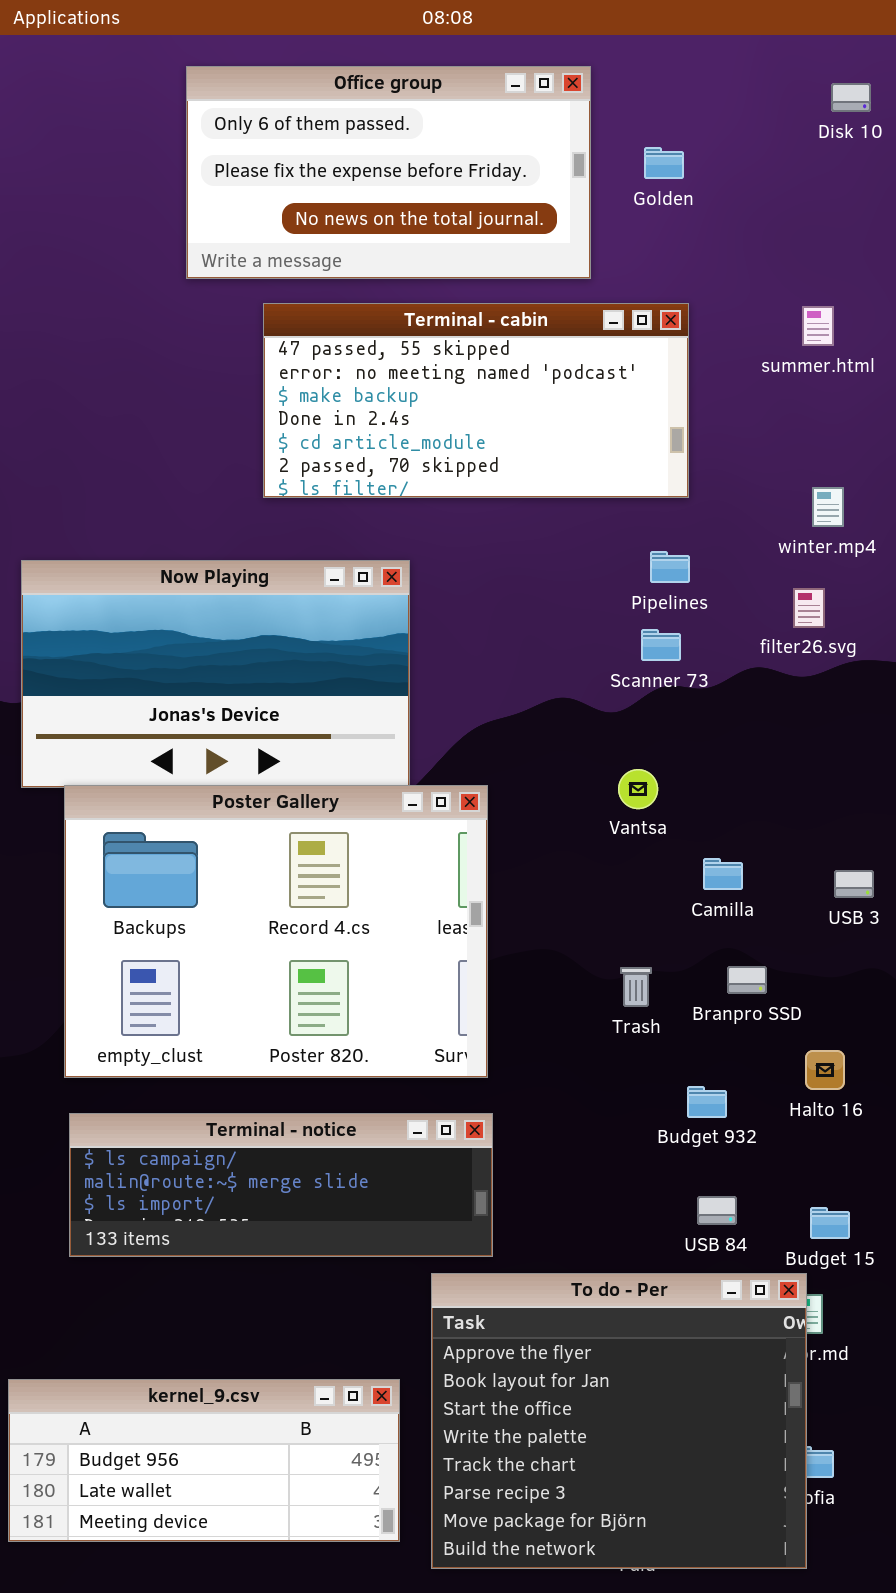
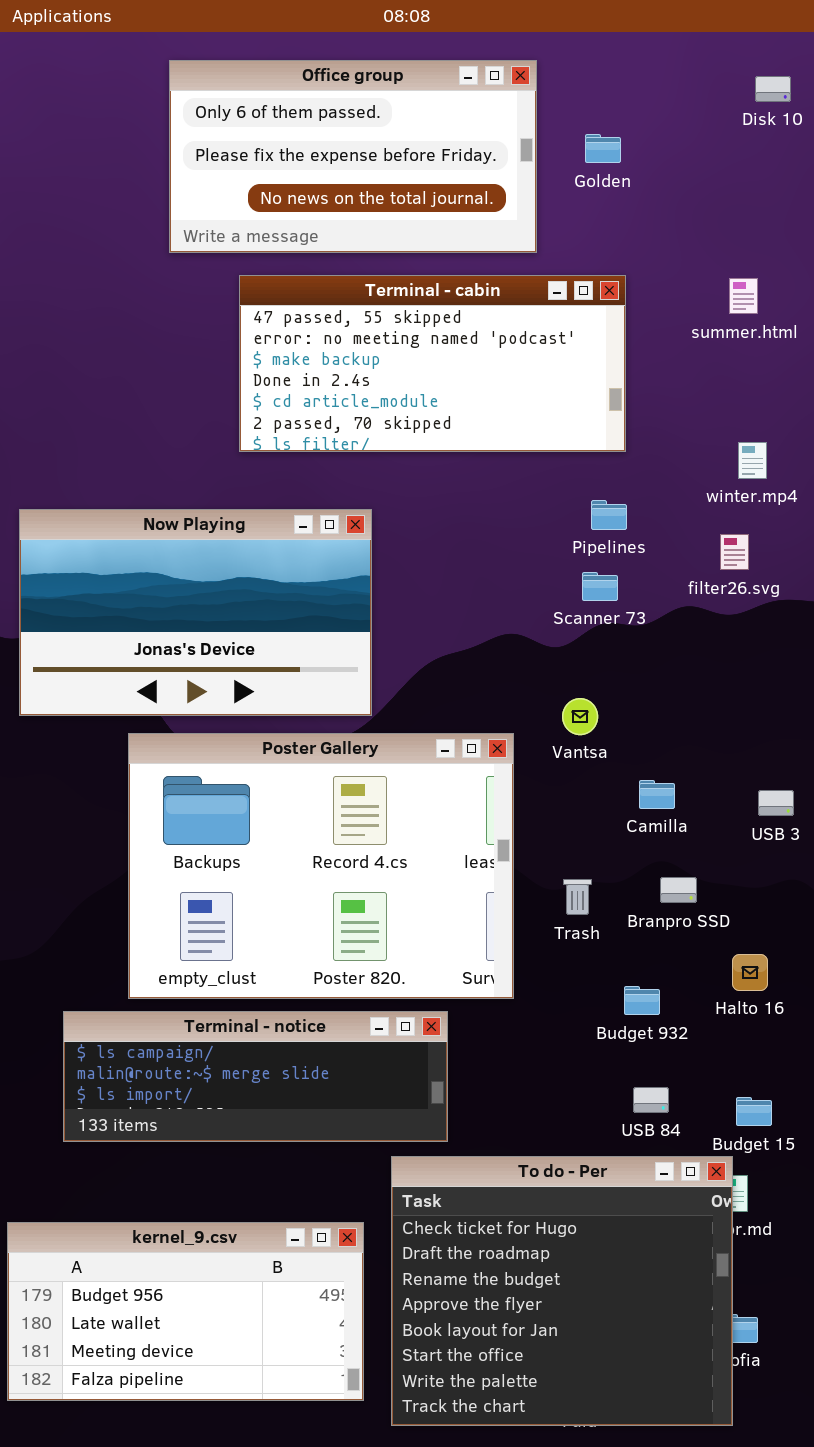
Poster Gallery: [64,785,488,1078] -> [128,733,514,999], moved
To do - Per: [431,1273,807,1569] -> [391,1156,733,1426], scrolled up 3 rows
kernel_9.csv: [8,1379,400,1542] -> [7,1222,364,1401], resized

